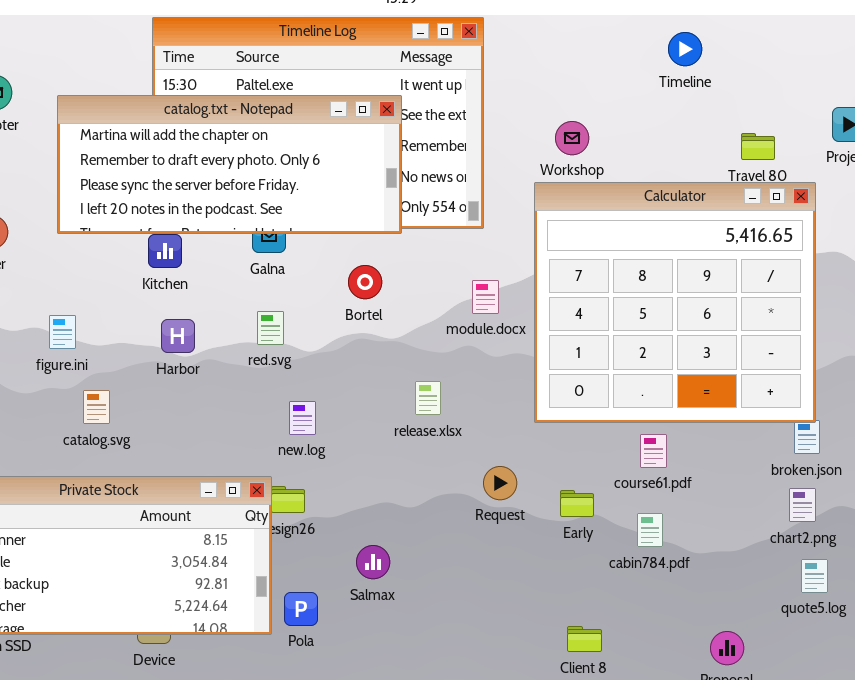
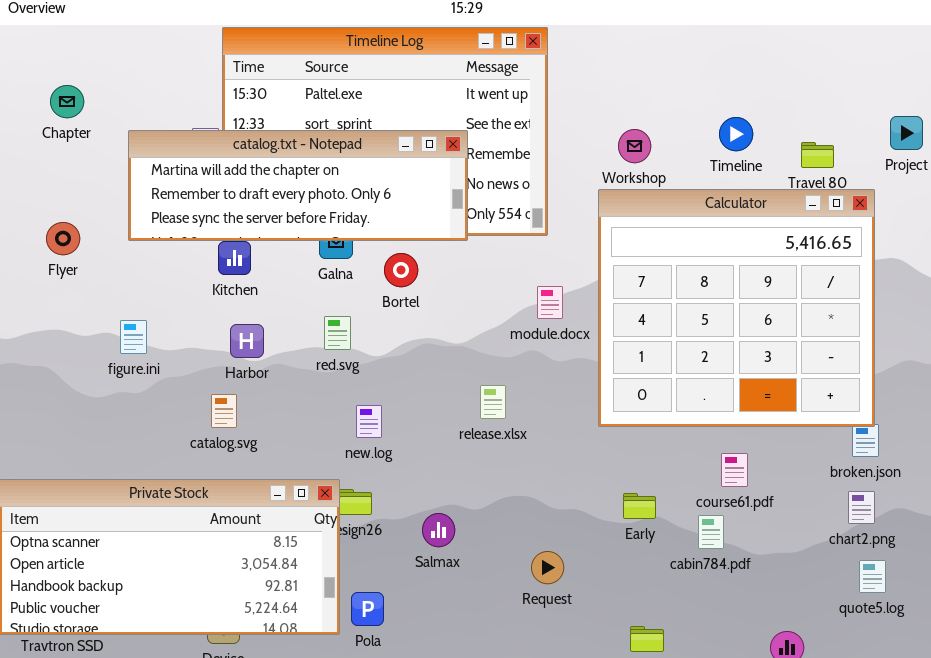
Timeline: [668,32,702,66] -> [719,117,753,151], moved
catalog.txt - Notepad: [57,95,402,234] -> [128,130,468,241], resized
Bortel: [348,265,382,299] -> [384,253,418,287], moved
catalog.svg: [83,390,110,424] -> [211,394,237,428], moved
course61.pdf: [640,434,667,468] -> [721,453,748,487], moved
Request: [483,466,517,500] -> [531,551,564,584], moved
Salmax: [356,545,390,579] -> [422,513,455,547], moved

